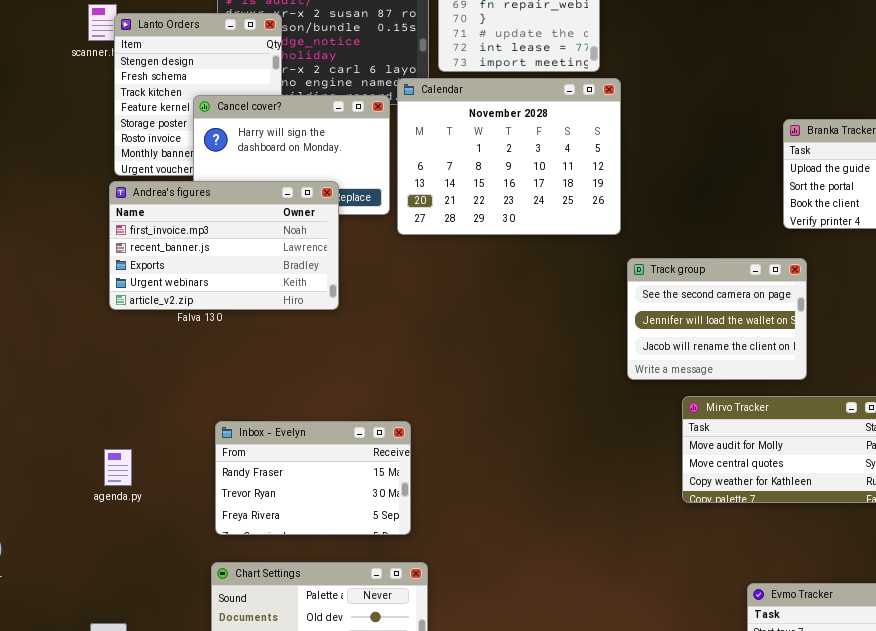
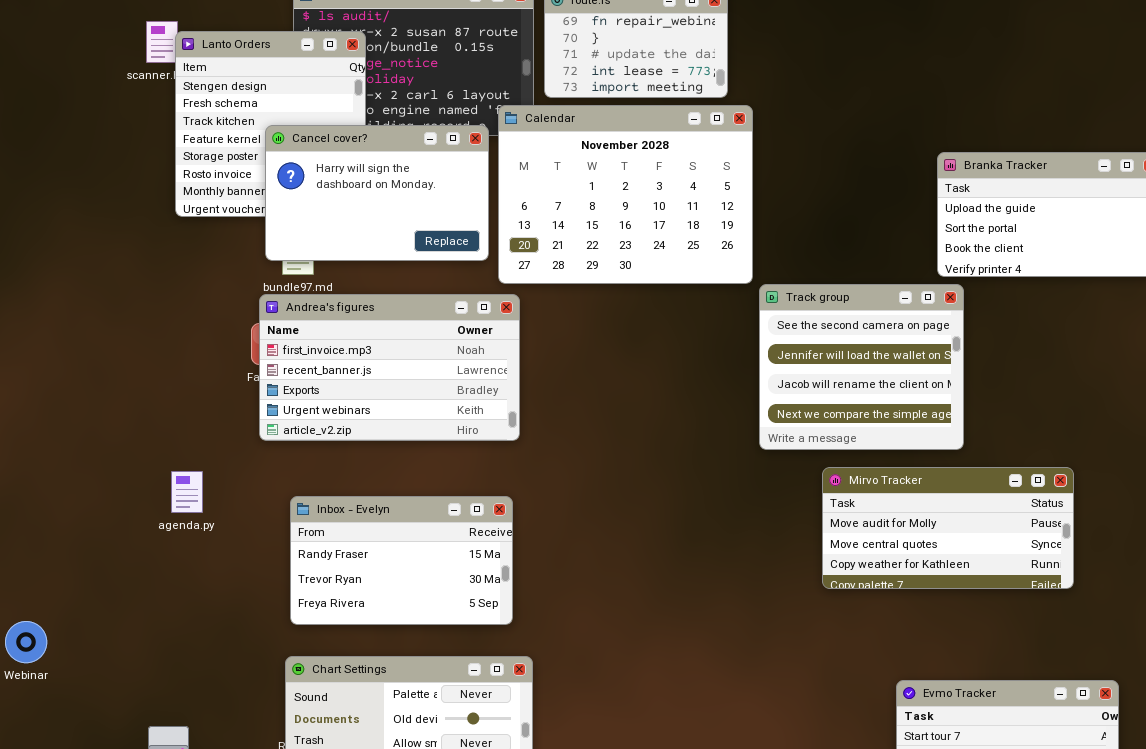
Andrea's figures: [109,181,339,310] -> [259,294,520,441], moved
Track group: [627,258,807,380] -> [759,284,964,450], resized
agenda.py: [104,449,132,486] -> [171,471,203,513], moved

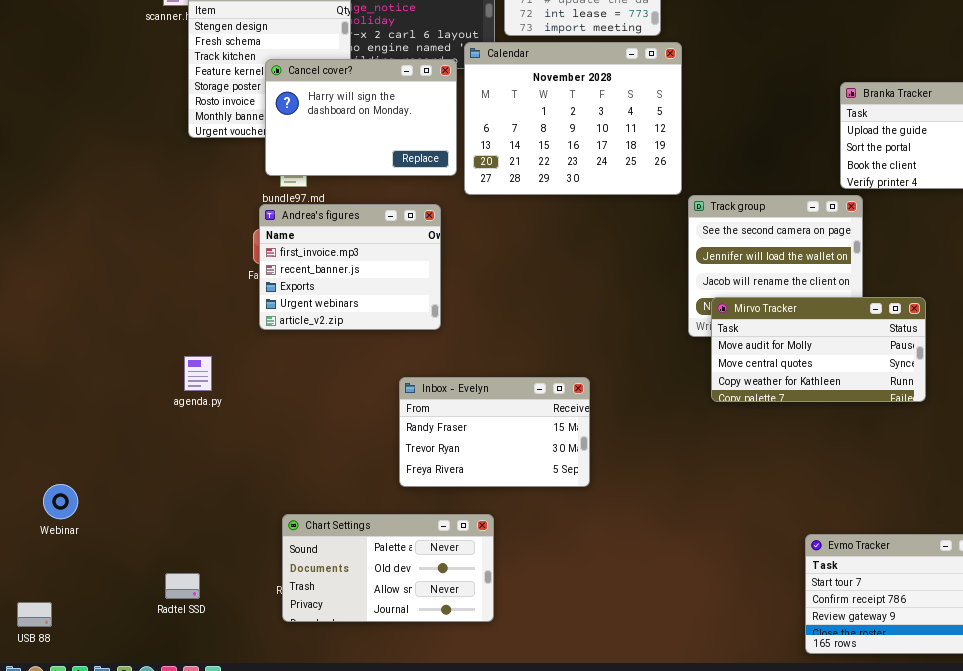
Andrea's figures: [259,294,520,441] -> [259,204,441,330], resized
Mirvo Tracker: [822,467,1074,589] -> [711,297,926,402], moved
Inbox - Evelyn: [290,496,513,625] -> [399,377,590,487], moved

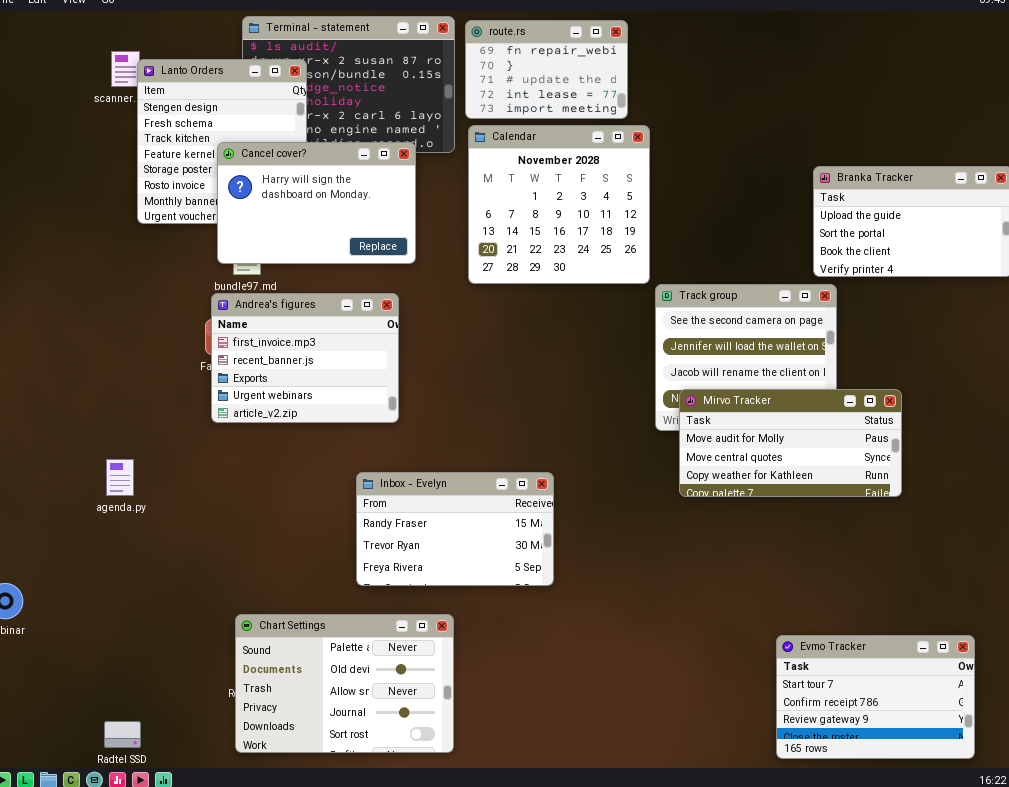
Calendar: [464,42,682,195] -> [468,125,650,284], resized
agenda.py: [184,356,212,391] -> [106,459,134,496], moved
Chart Settings: [282,514,494,622] -> [235,614,454,753], resized
Radtel SSD: [165,573,200,599] -> [104,721,141,748], moved

